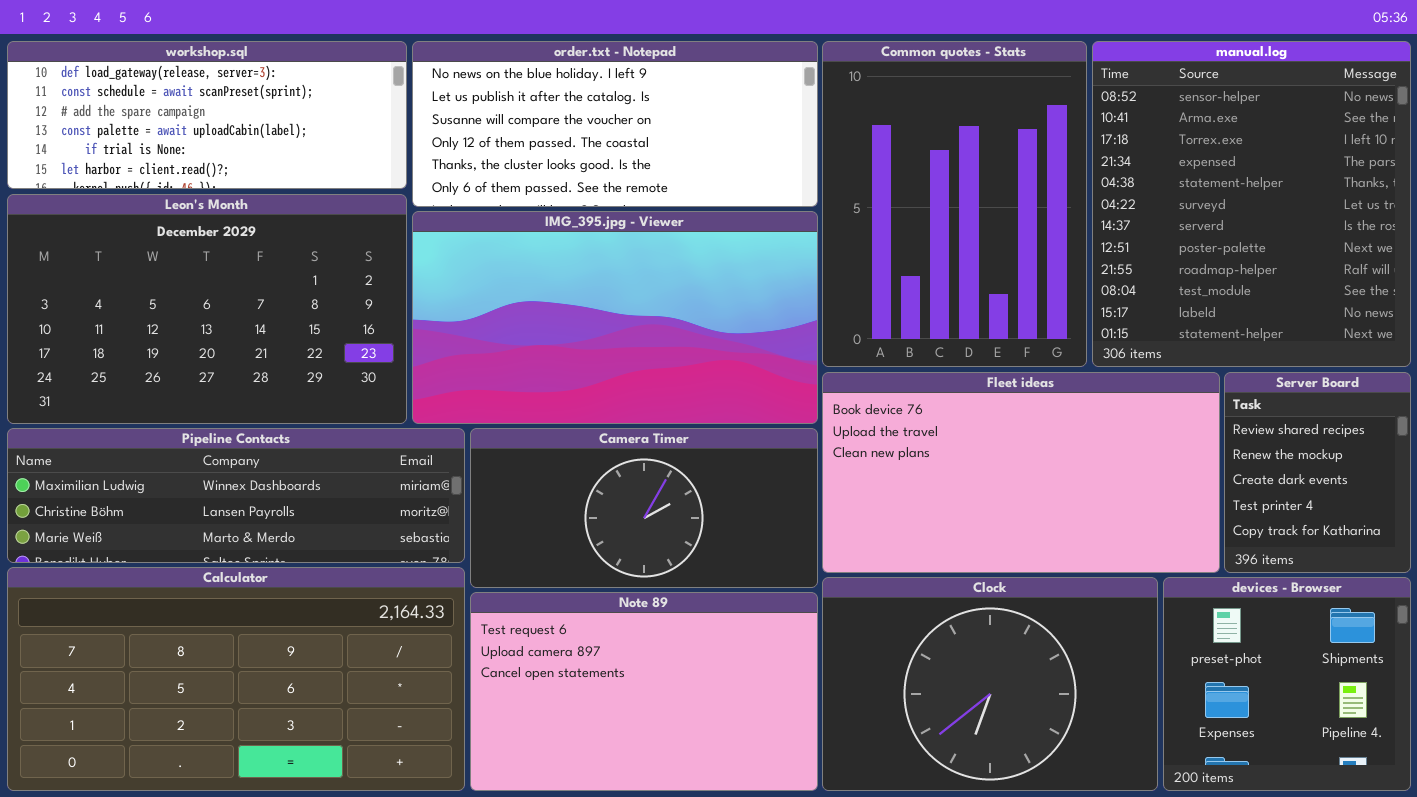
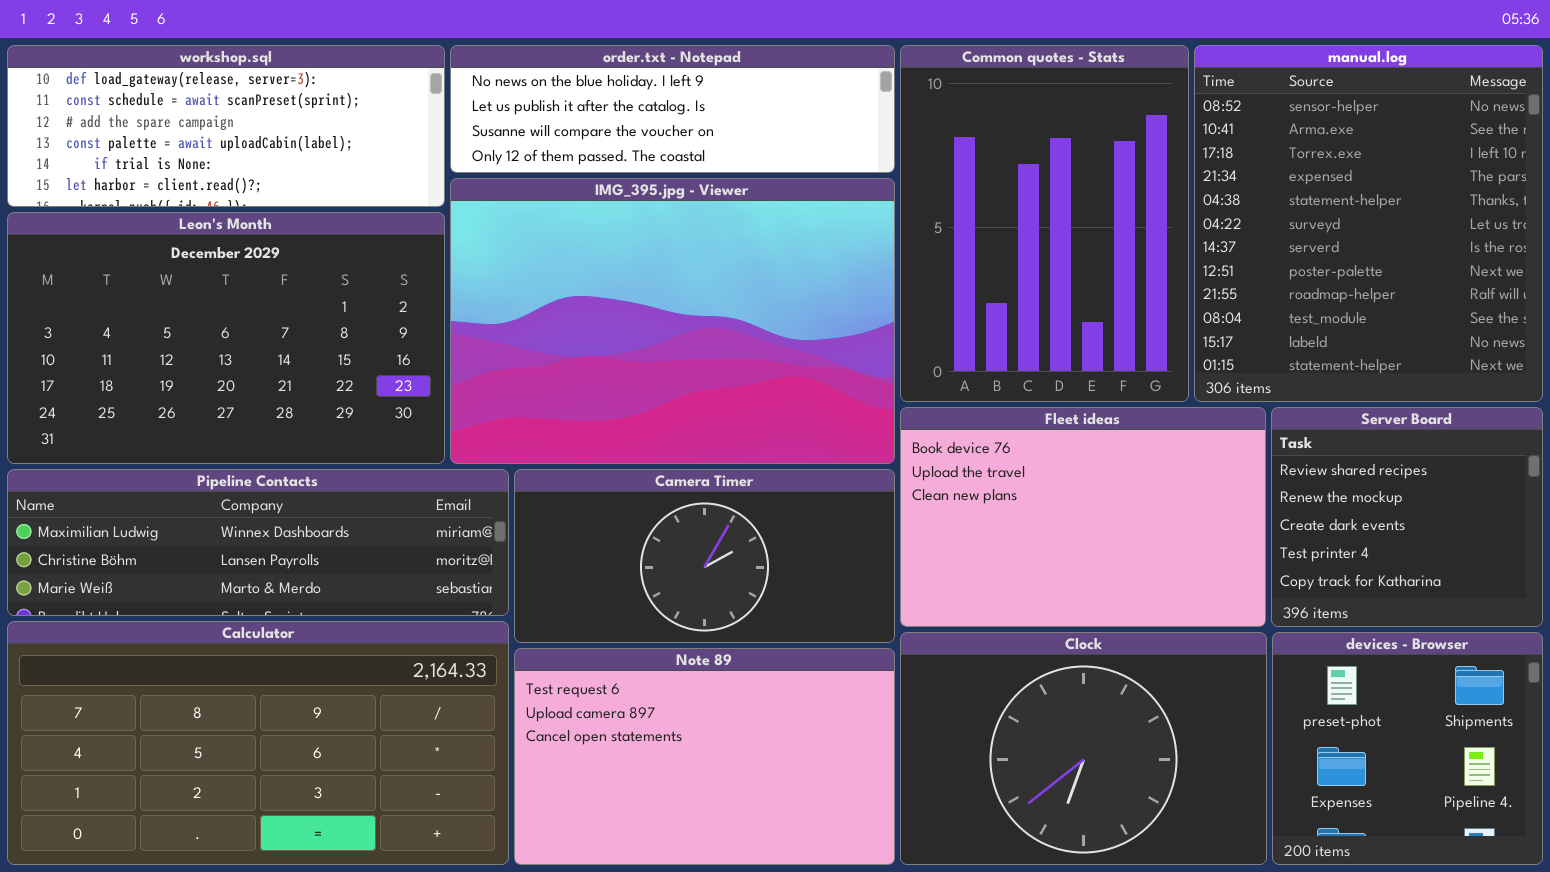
order.txt - Notepad: [412,41,818,207] -> [450,45,895,173], resized
IMG_395.jpg - Viewer: [412,211,818,424] -> [450,178,895,464], resized
Fleet ideas: [822,372,1220,573] -> [900,407,1266,627], resized
Server Board: [1224,372,1411,573] -> [1271,407,1543,627], resized

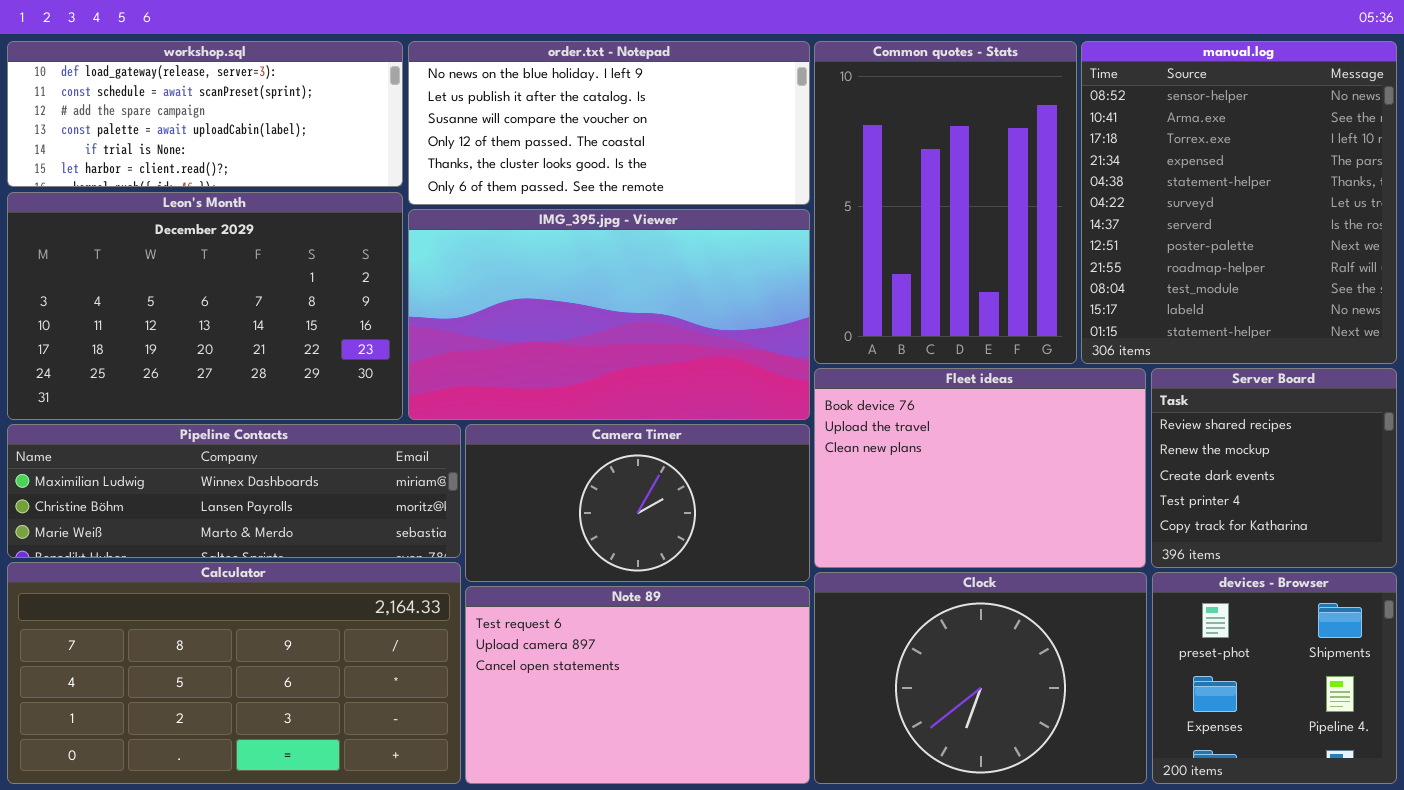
order.txt - Notepad: [450,45,895,173] -> [408,41,810,205], resized
IMG_395.jpg - Viewer: [450,178,895,464] -> [408,209,810,420], resized

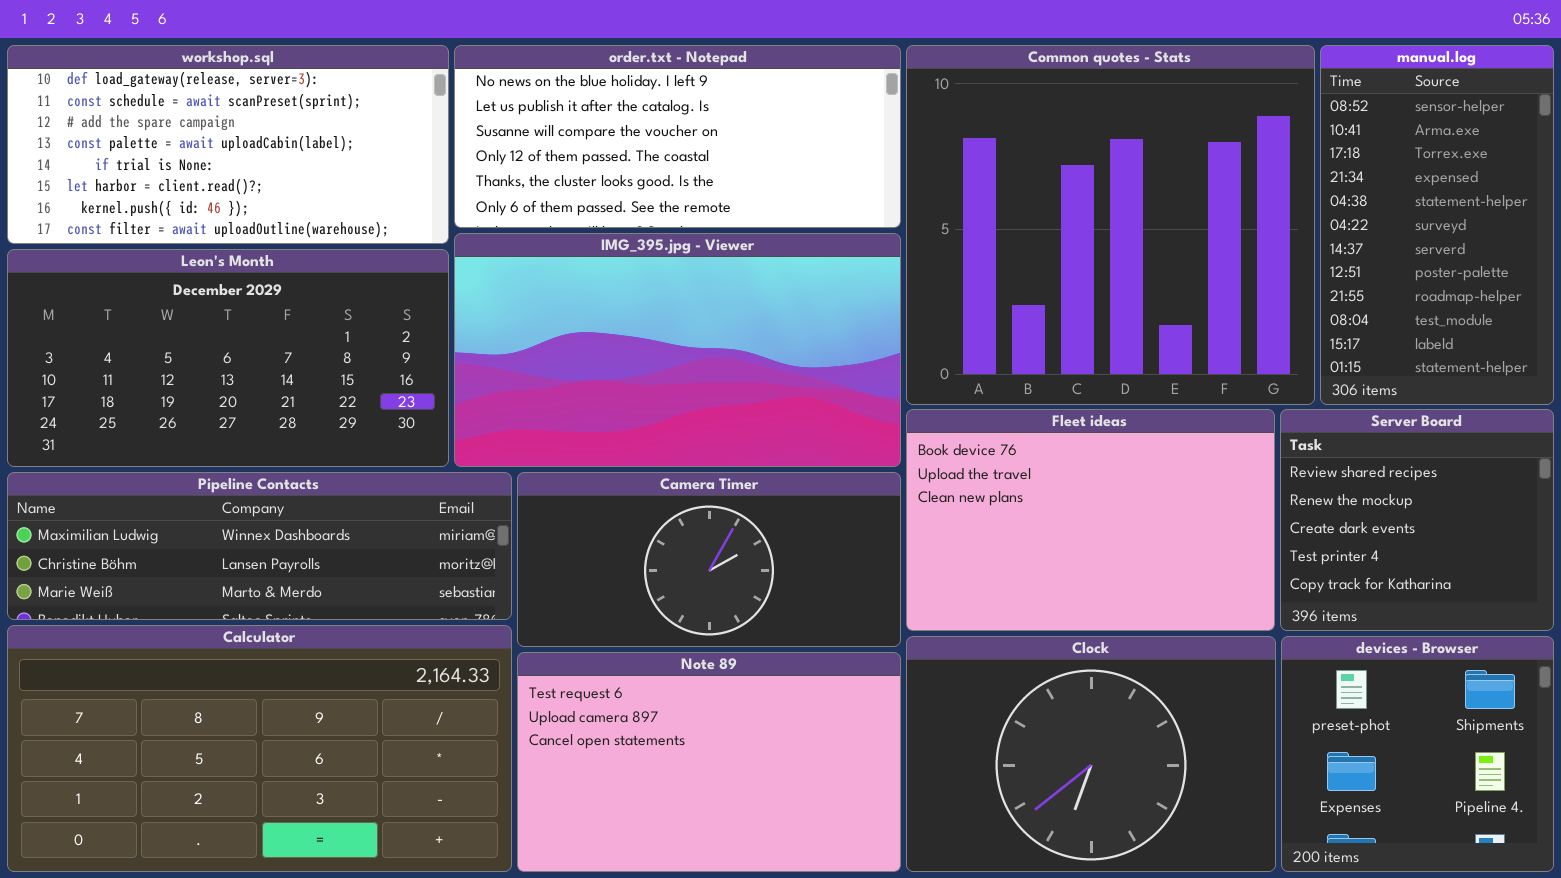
workshop.sql: [7,41,403,187] -> [7,45,449,244], resized
Common quotes - Stats: [814,41,1077,364] -> [906,45,1315,405], resized
manual.log: [1081,41,1397,364] -> [1320,45,1554,405], resized
Leon's Month: [7,192,403,420] -> [7,249,449,467], resized

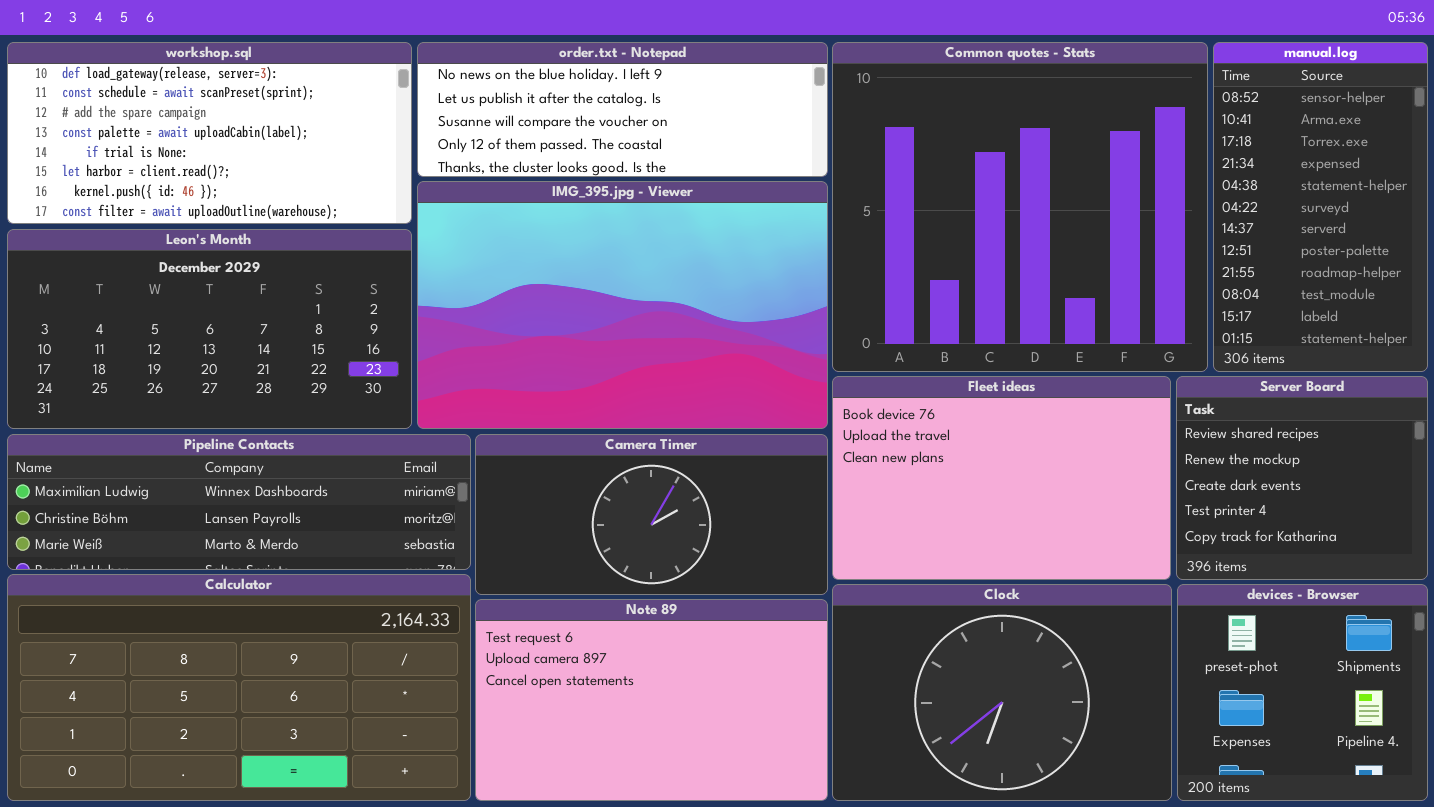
order.txt - Notepad: [454,45,901,228] -> [417,42,828,177], resized
IMG_395.jpg - Viewer: [454,233,901,467] -> [417,181,828,429], resized

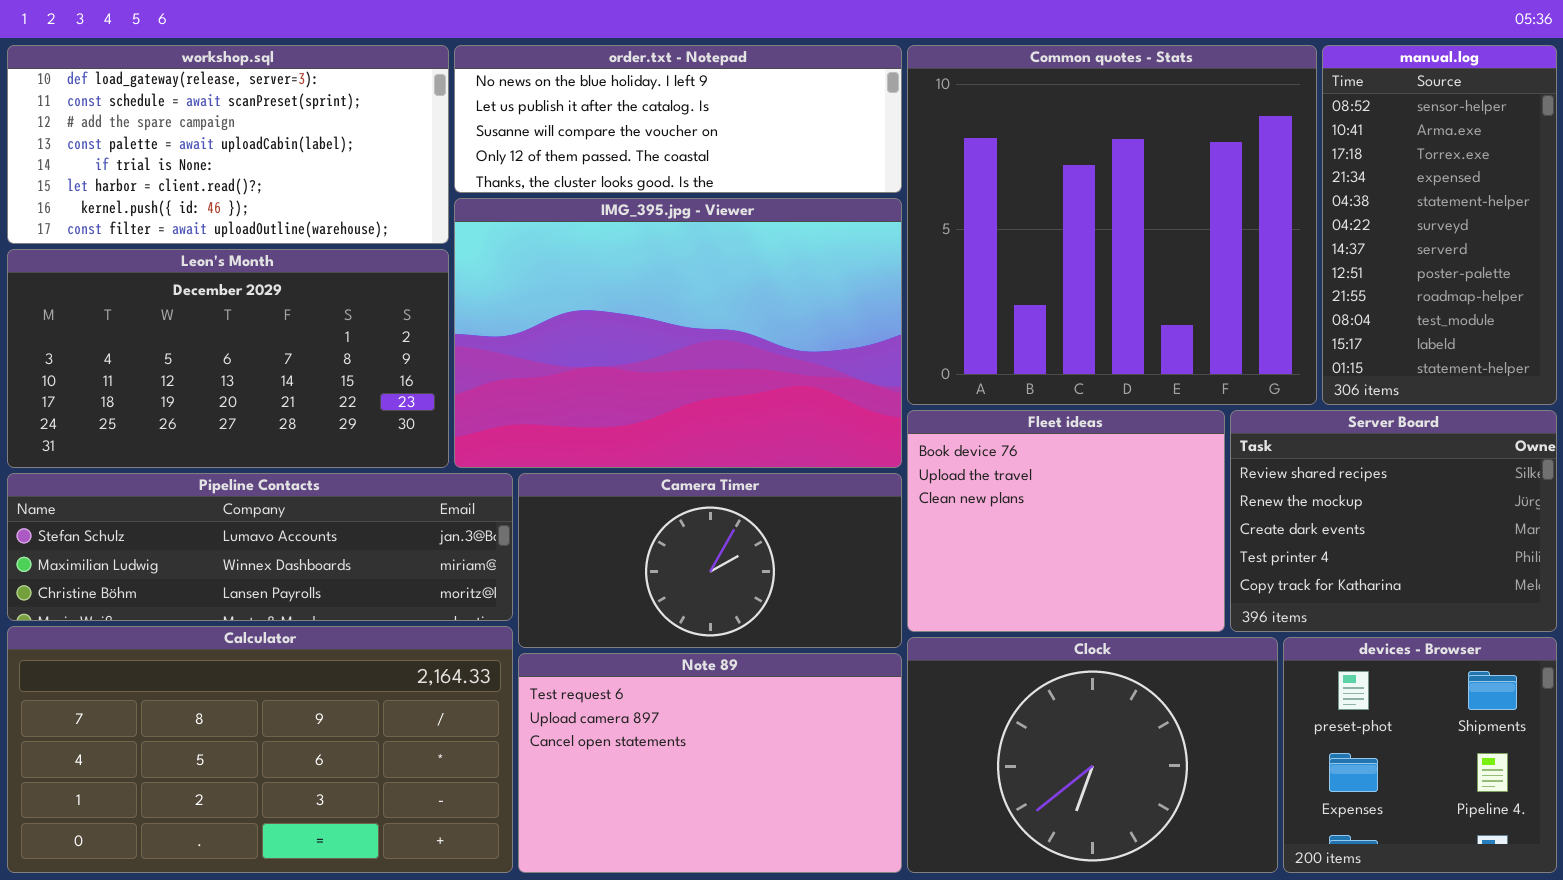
Fleet ideas: [832,376,1171,580] -> [907,410,1225,632], resized
Server Board: [1176,376,1428,580] -> [1230,410,1557,632], resized
Pipeline Contacts: [7,434,471,570] -> [7,473,513,621], scrolled up 1 row

